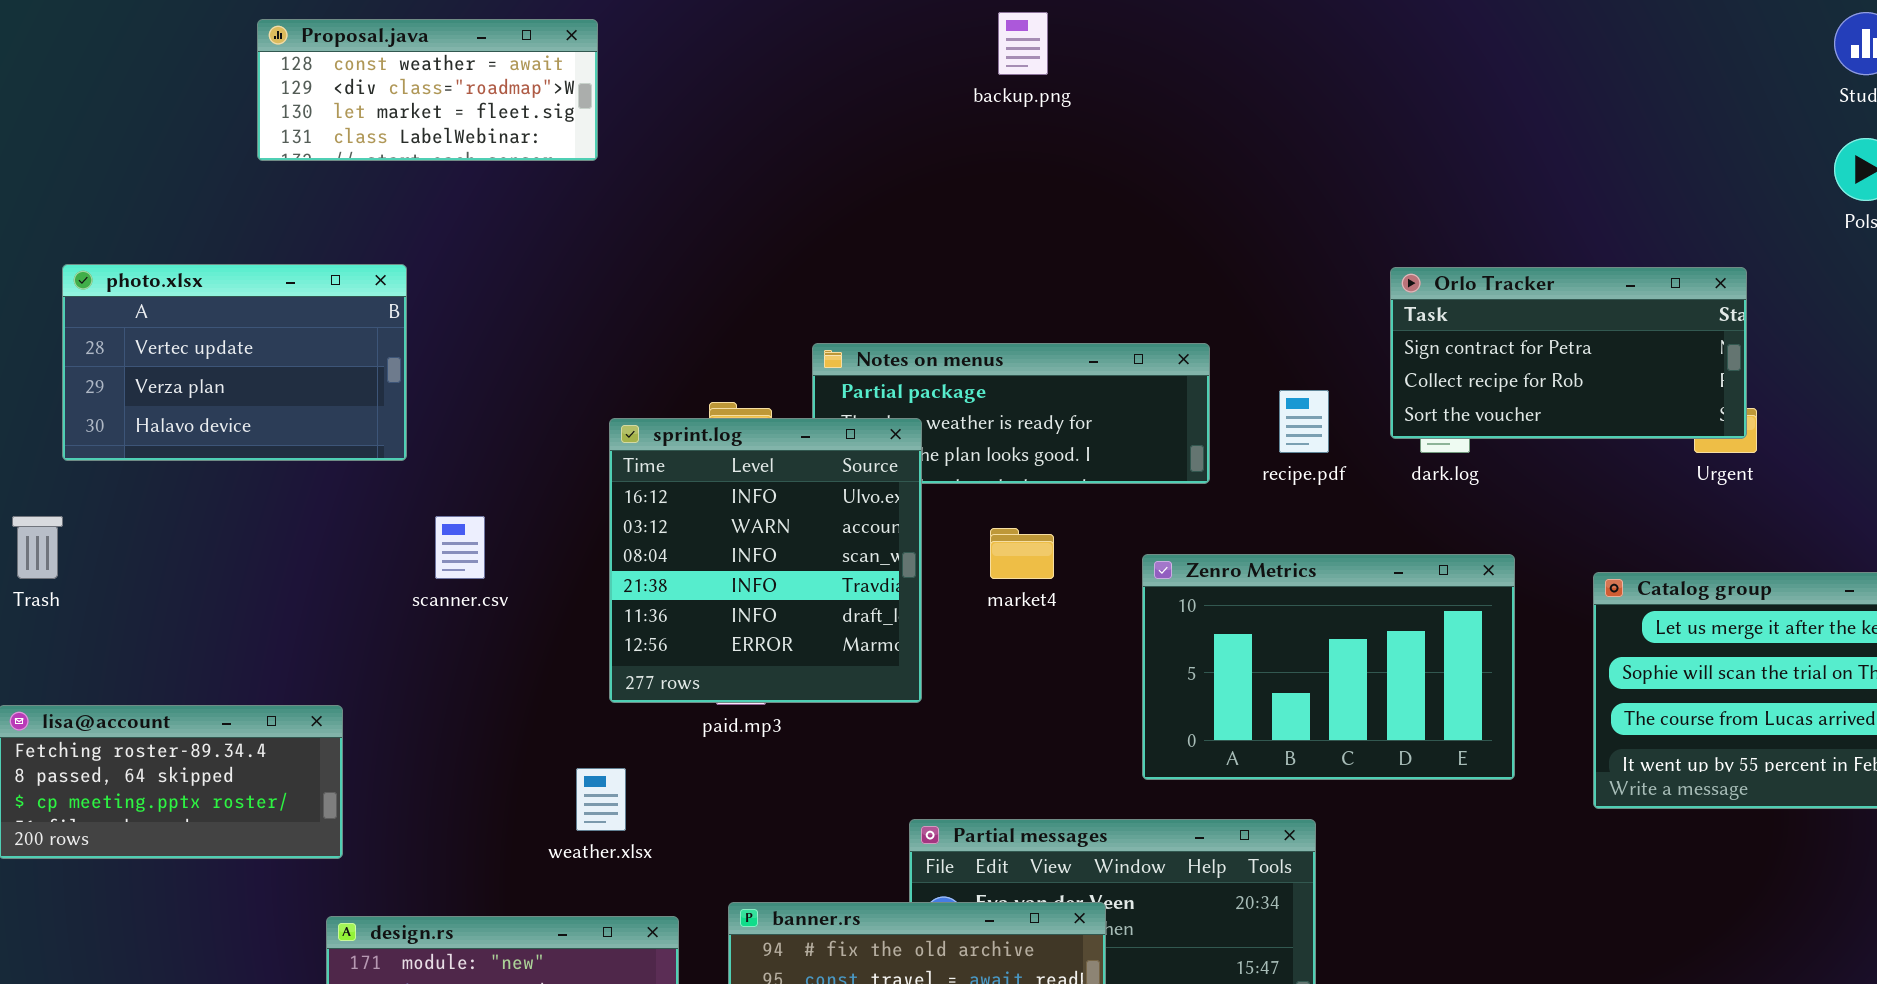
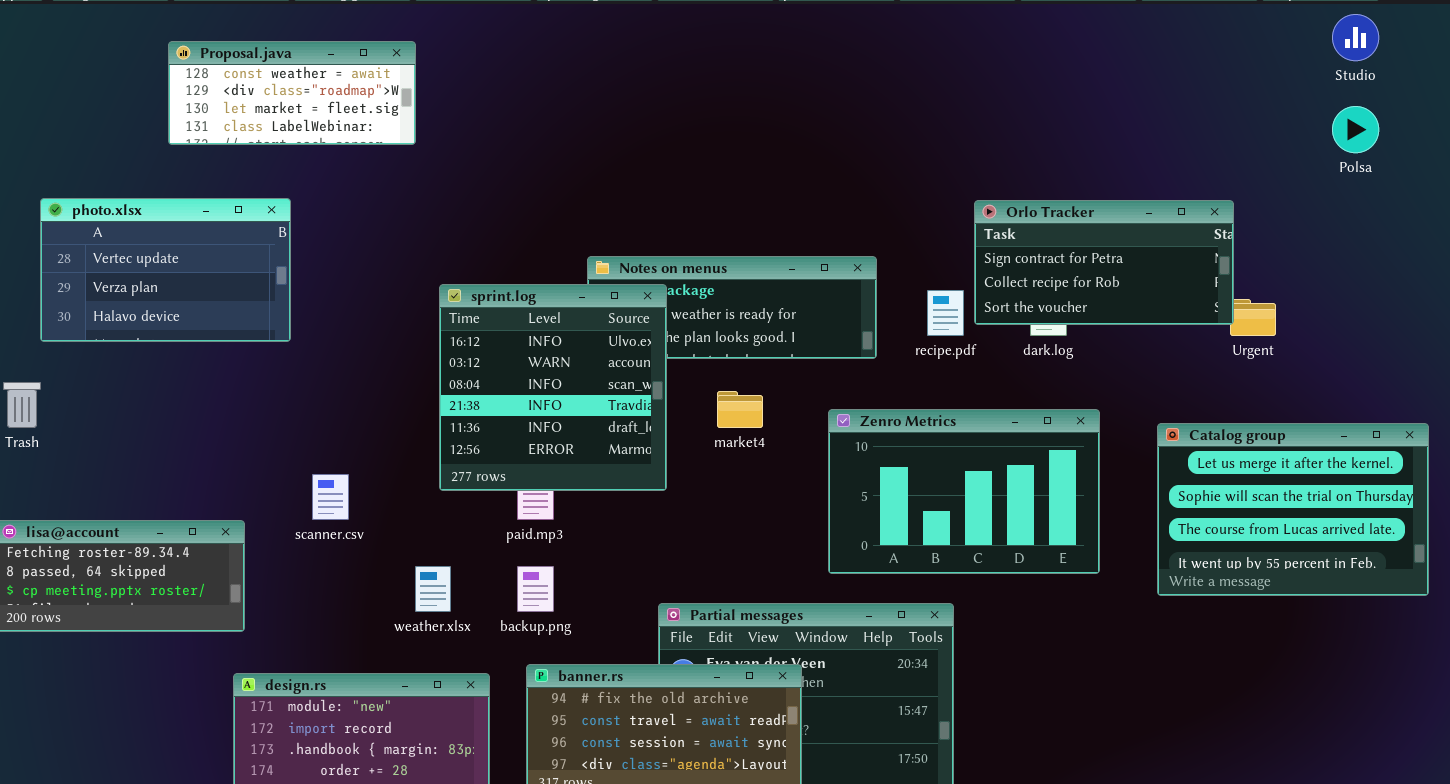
backup.png: [998,12,1048,75] -> [517,566,554,612], moved
Proposal.java: [257,19,598,161] -> [168,41,416,145], moved
Orlo Tracker: [1390,267,1747,439] -> [974,200,1234,325], moved
sprint.log: [609,418,922,703] -> [439,284,667,491], moved
scanner.csv: [435,516,485,579] -> [312,474,349,520], moved

